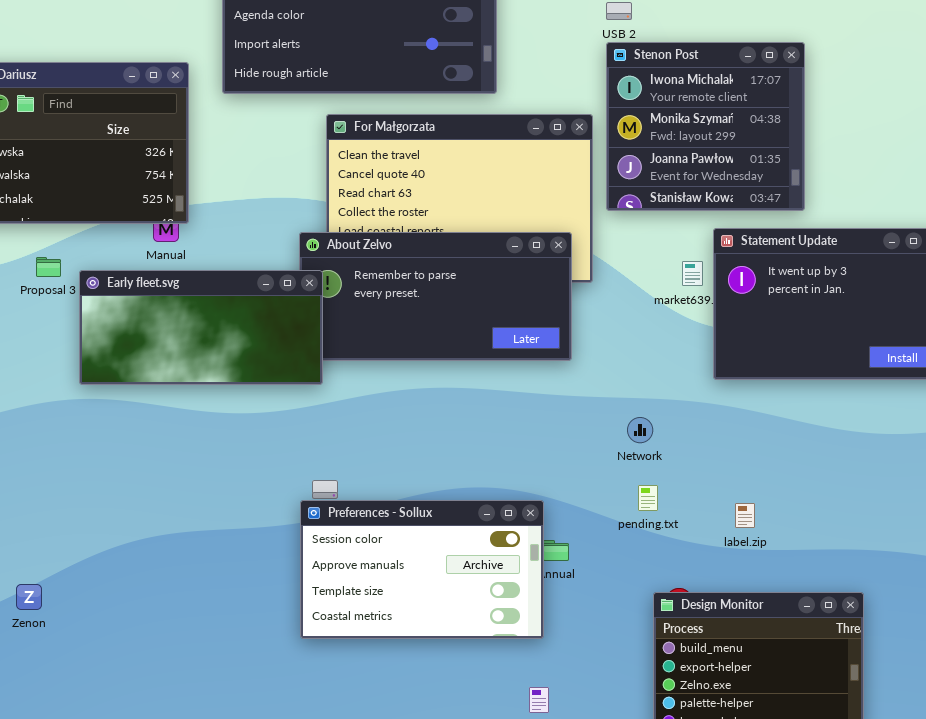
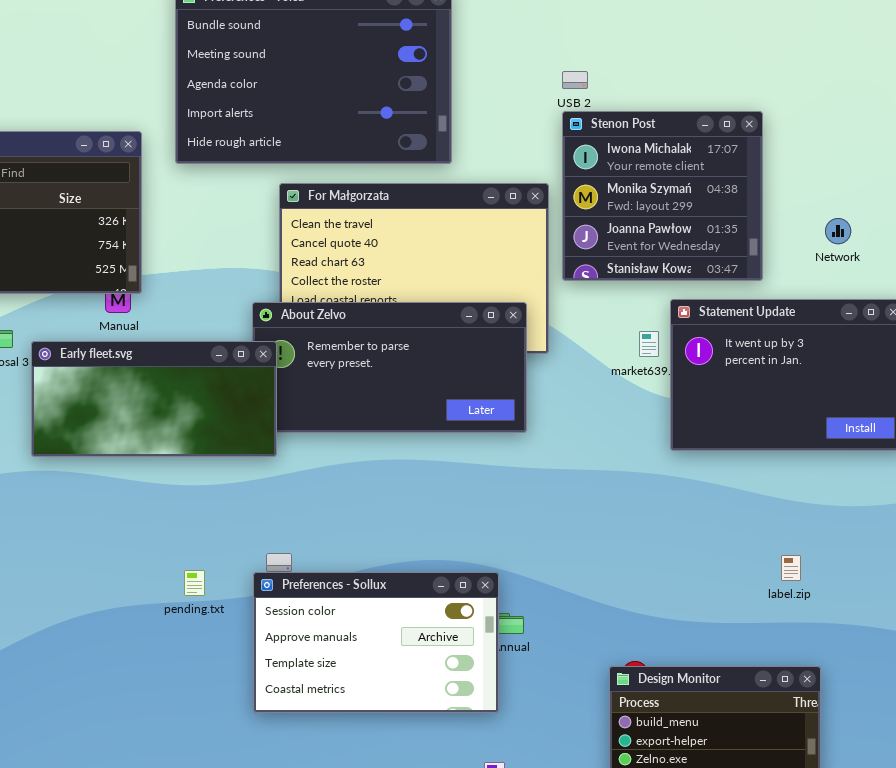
Network: [627,417,653,443] -> [825,218,851,244], moved
pending.txt: [638,485,658,511] -> [184,570,205,596], moved
label.zip: [735,503,755,528] -> [781,555,801,581], moved

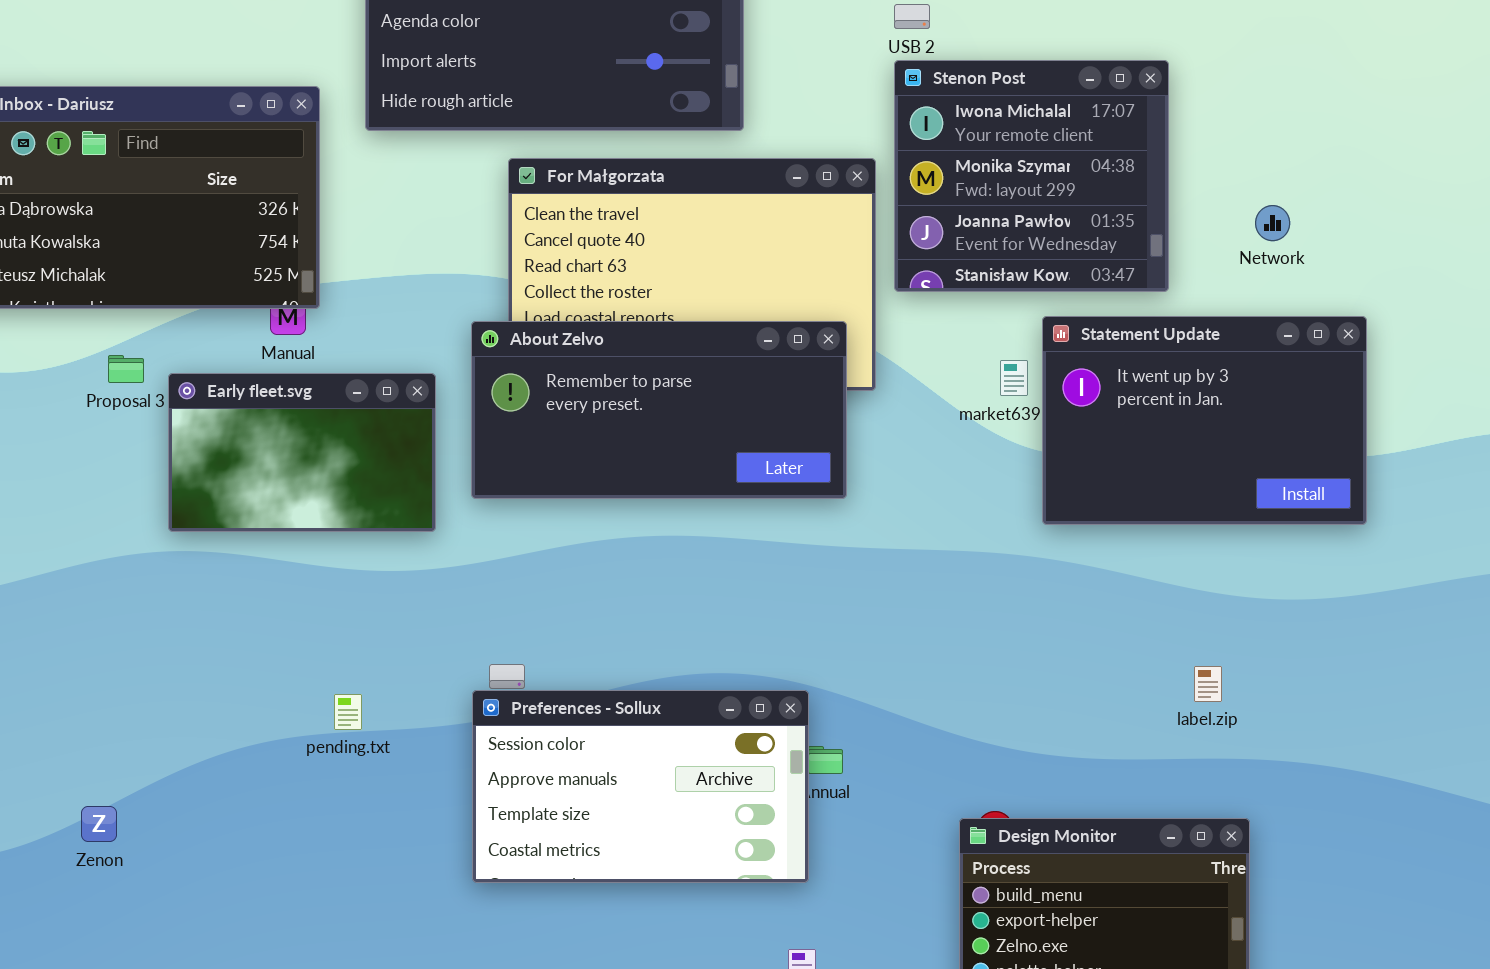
Early fleet.svg: [31,341,277,457] -> [168,373,436,532], resized
pending.txt: [184,570,205,596] -> [334,694,362,730], moved

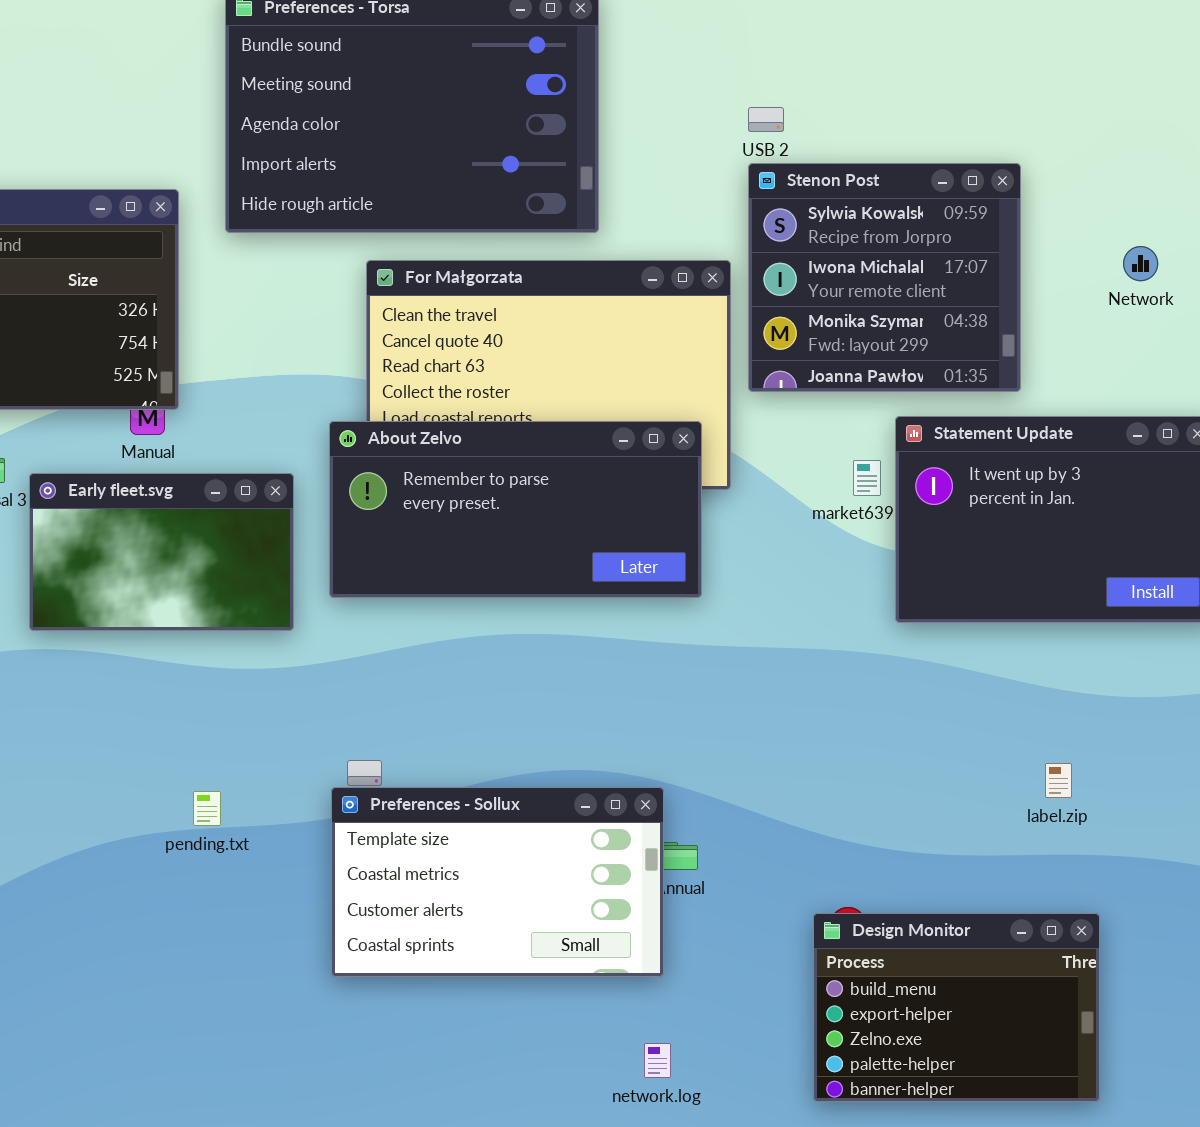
Stenon Post: [894,60,1169,292] -> [748,163,1021,392], scrolled up 1 row
Network: [1255,205,1290,241] -> [1123,246,1158,281], moved
Preferences - Sollux: [472,690,809,883] -> [331,787,664,977], scrolled down 2 rows

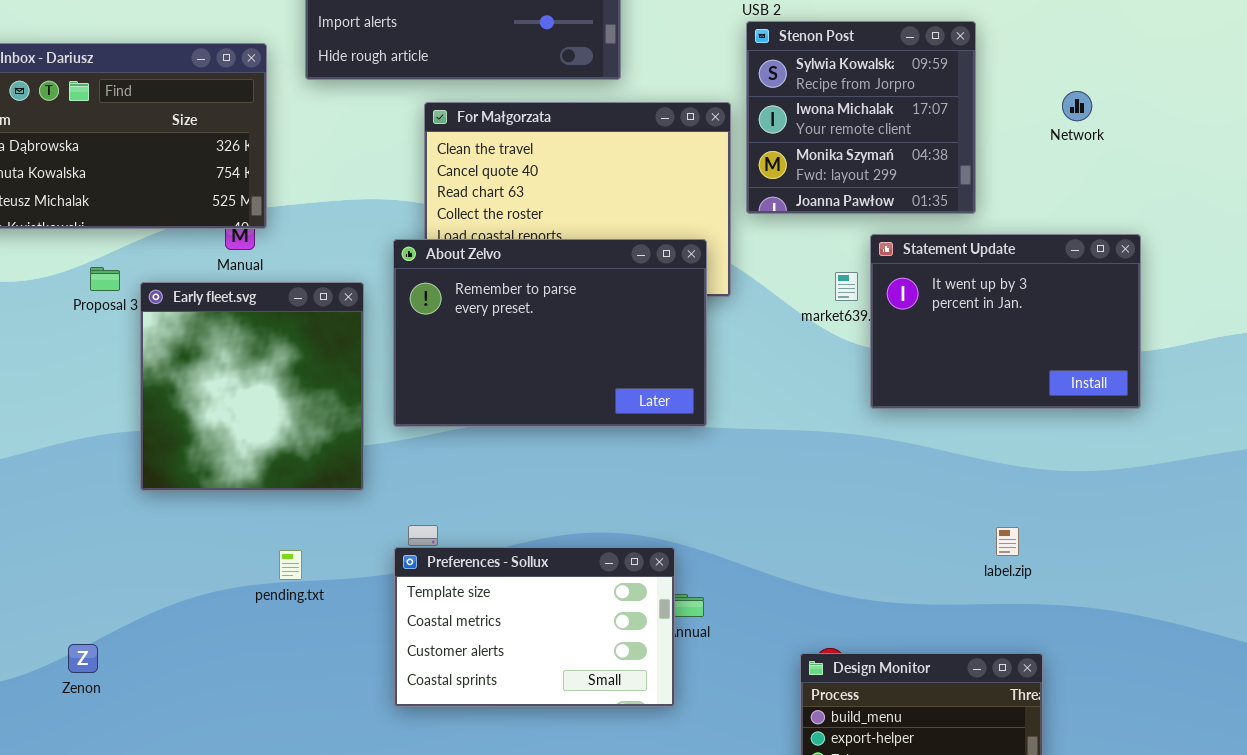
About Zelvo: [329,421,702,598] -> [393,239,707,427], resized
Early fleet.svg: [29,473,294,631] -> [140,282,364,491], resized

